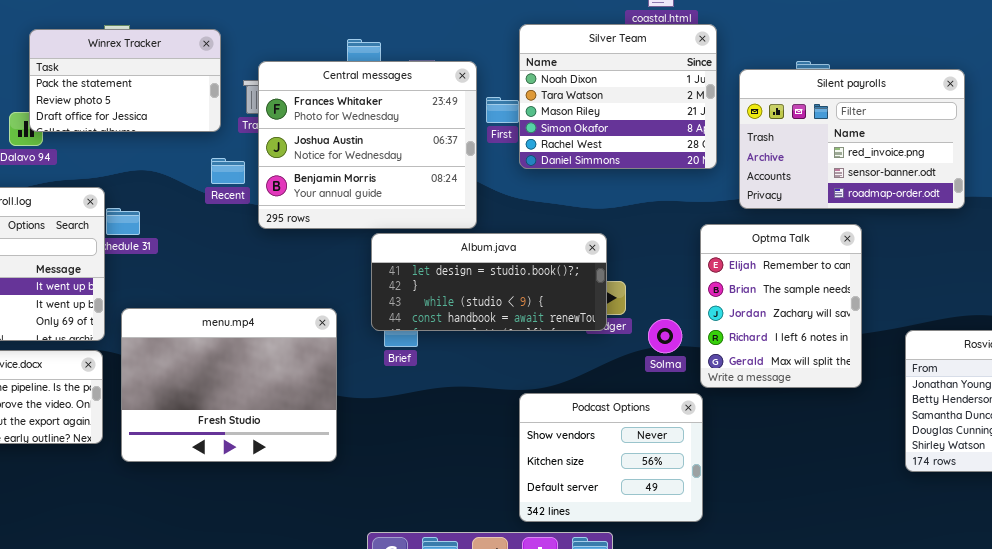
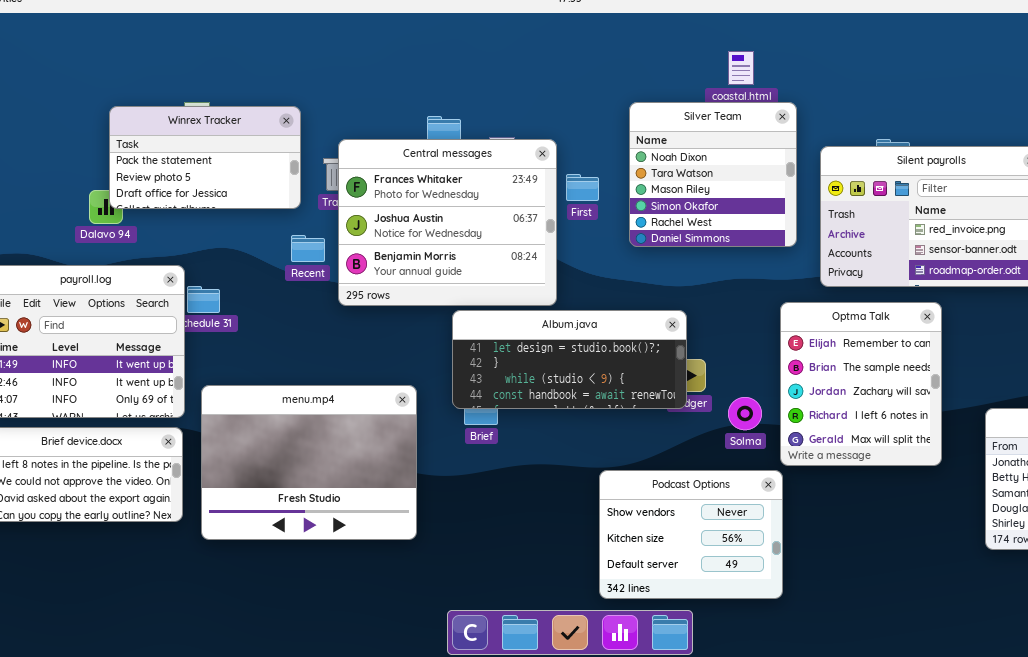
Silver Team: [519,24,717,169] -> [629,102,797,247], resized

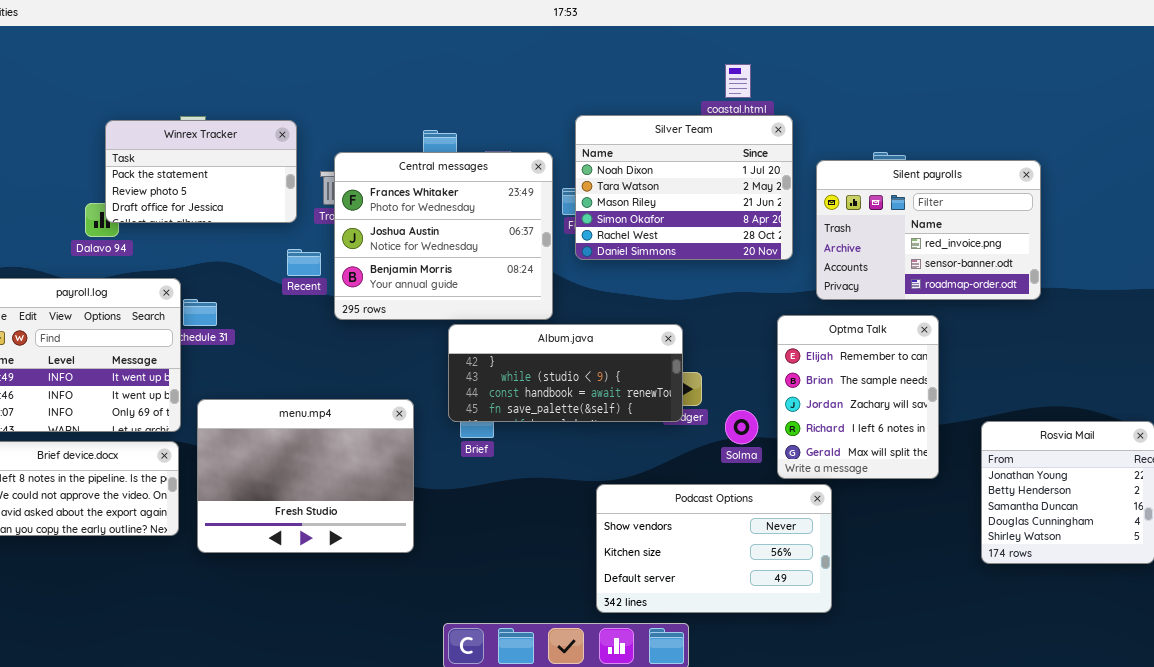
Silver Team: [629,102,797,247] -> [575,115,793,260], resized
Album.java: [452,310,687,409] -> [448,324,683,422], scrolled down 1 row
Podcast Options: [599,470,783,599] -> [596,484,832,613], resized

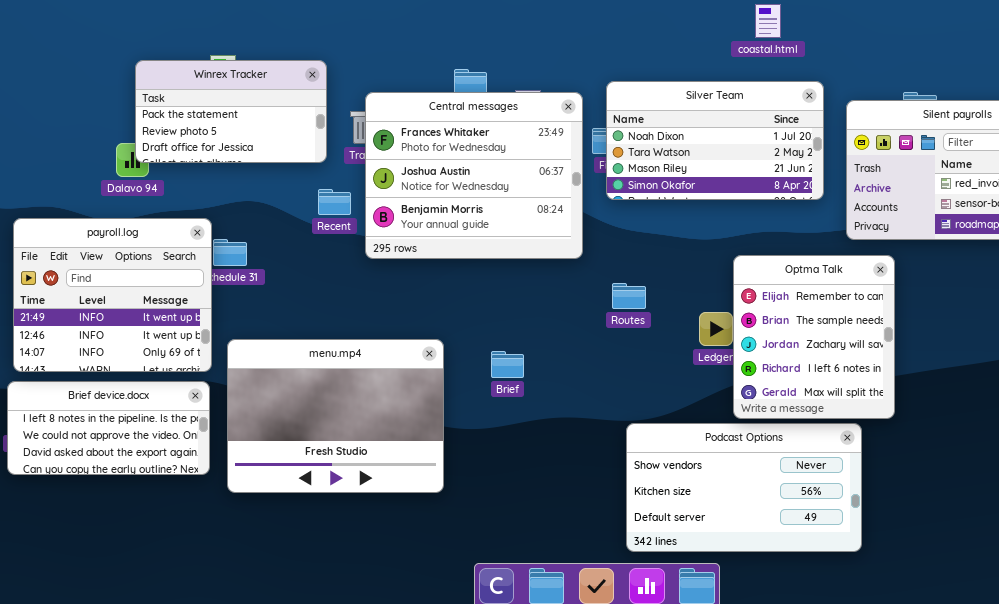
Silver Team: [575,115,793,260] -> [606,81,824,200], resized
Optma Talk: [777,315,939,479] -> [733,255,895,419], moved
Album.java: [448,324,683,422] -> none, closed

